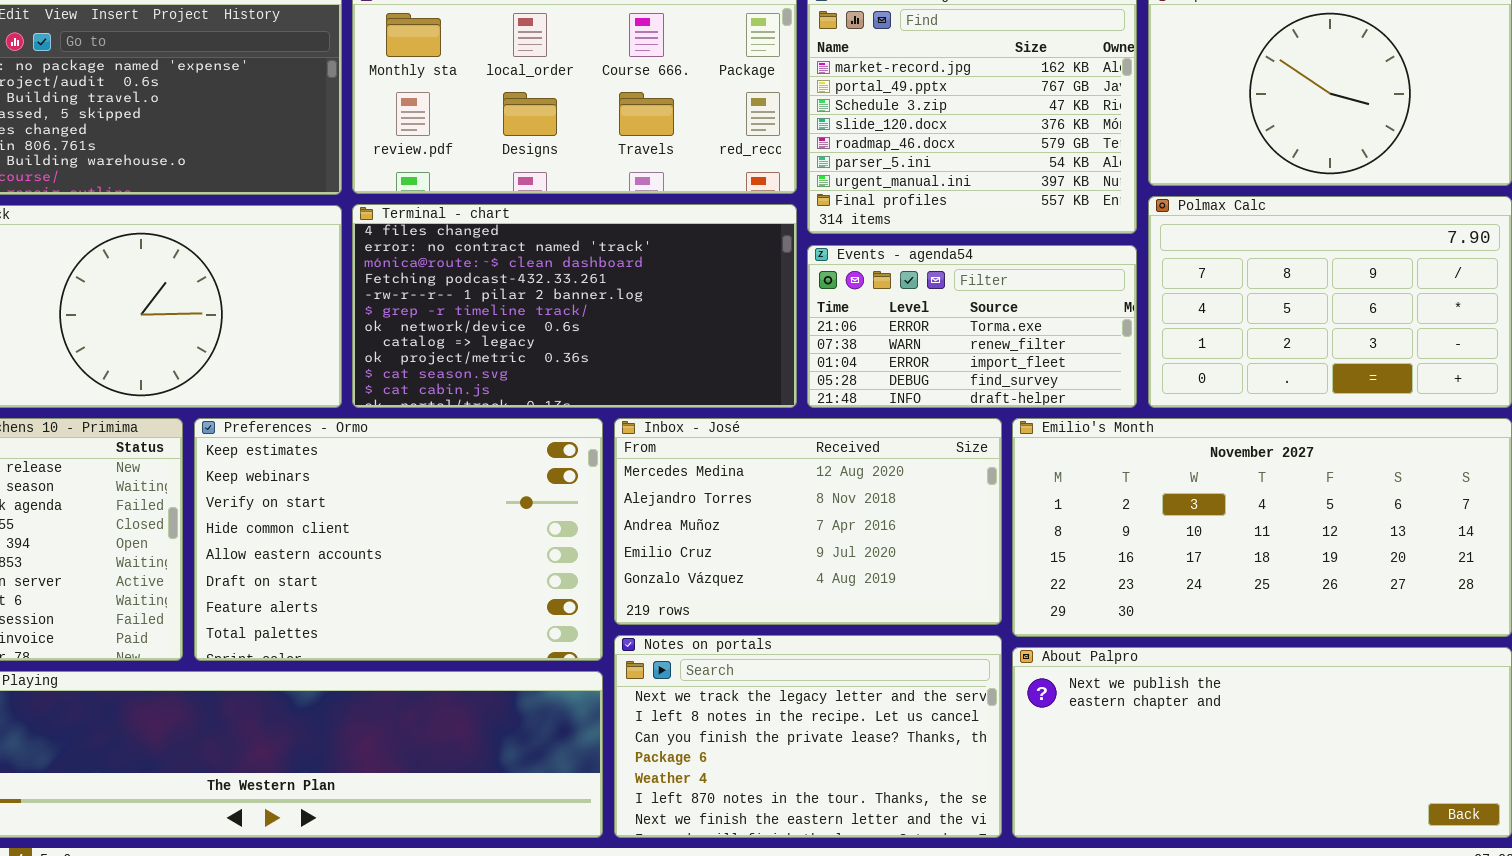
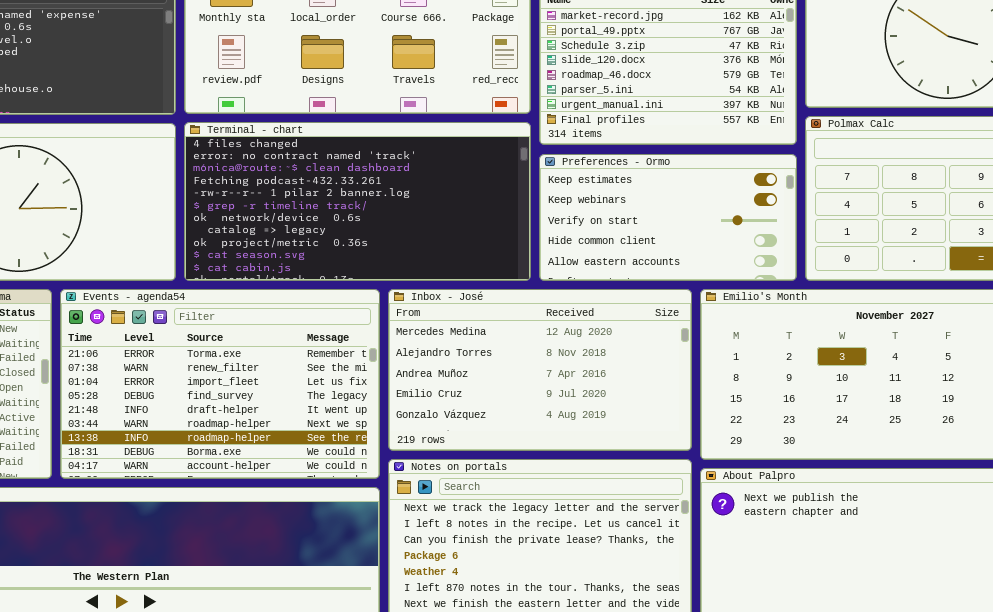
Events - agenda54: [807,245,1137,408] -> [60,289,380,479], moved, resized
Preferences - Ormo: [194,418,603,661] -> [539,154,797,281], moved, resized

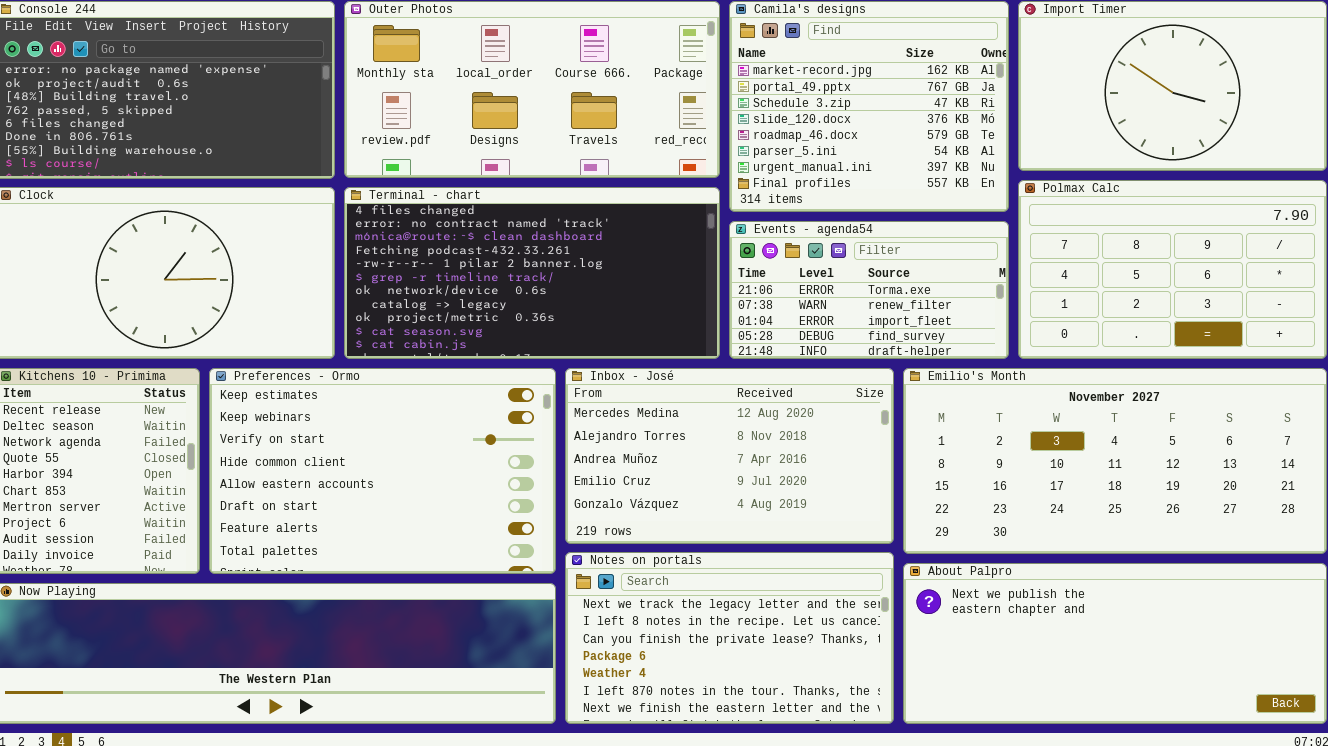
Preferences - Ormo: [539,154,797,281] -> [209,368,556,574], moved, resized
Events - agenda54: [60,289,380,479] -> [729,221,1009,359], moved, resized

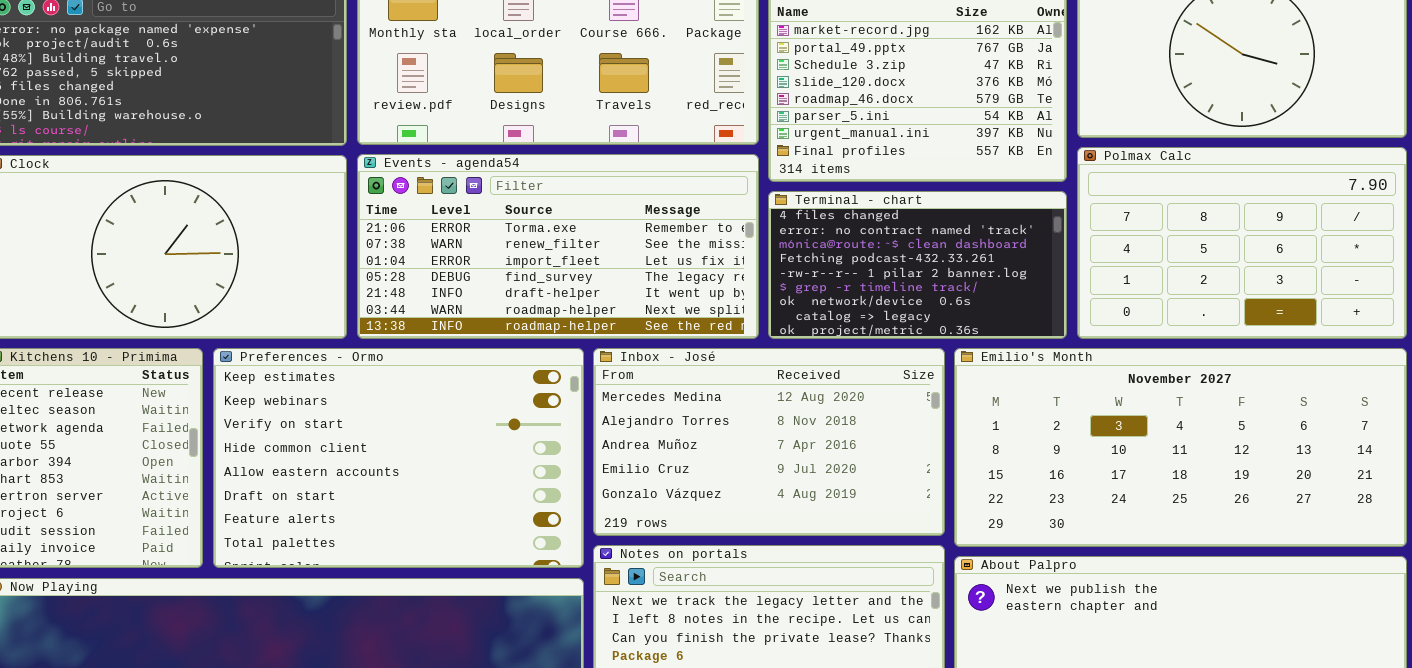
Terminal - chart: [344,187,720,359] -> [768,191,1067,339], moved, resized
Events - agenda54: [729,221,1009,359] -> [357,154,759,339], moved, resized

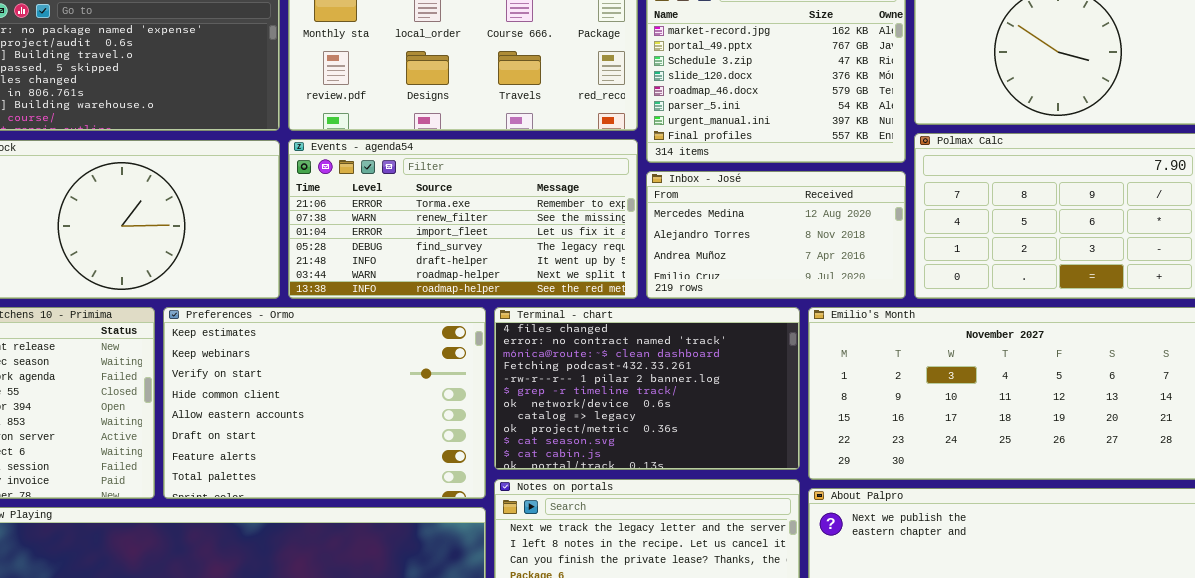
Terminal - chart: [768,191,1067,339] -> [494,307,800,470], moved, resized
Inbox - José: [593,348,945,536] -> [646,171,906,299], moved, resized

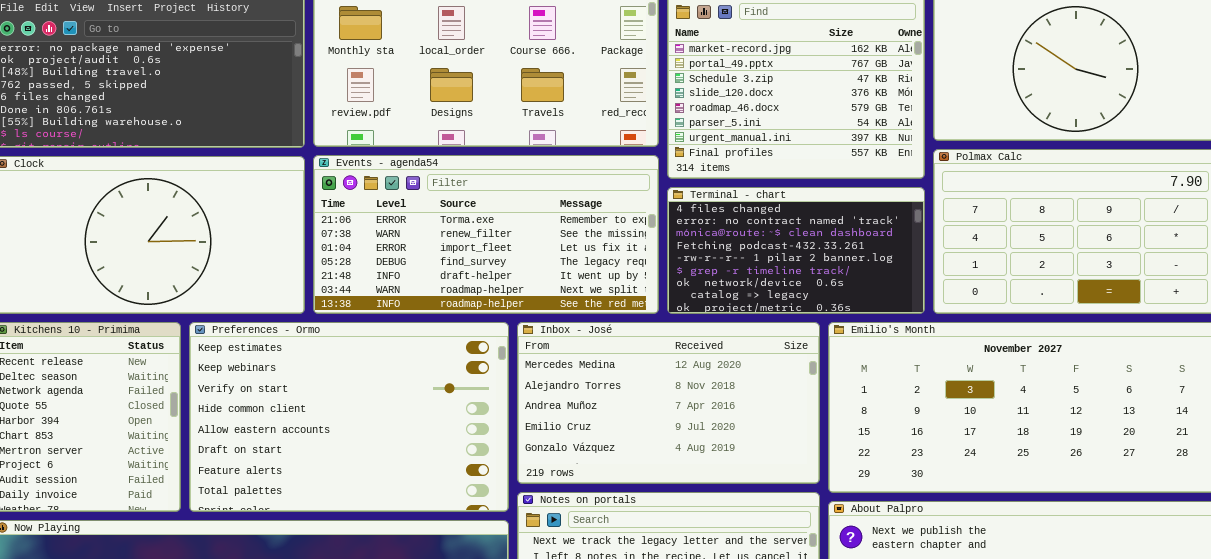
Inbox - José: [646,171,906,299] -> [517,322,820,484], moved, resized
Terminal - chart: [494,307,800,470] -> [667,187,925,314], moved, resized

